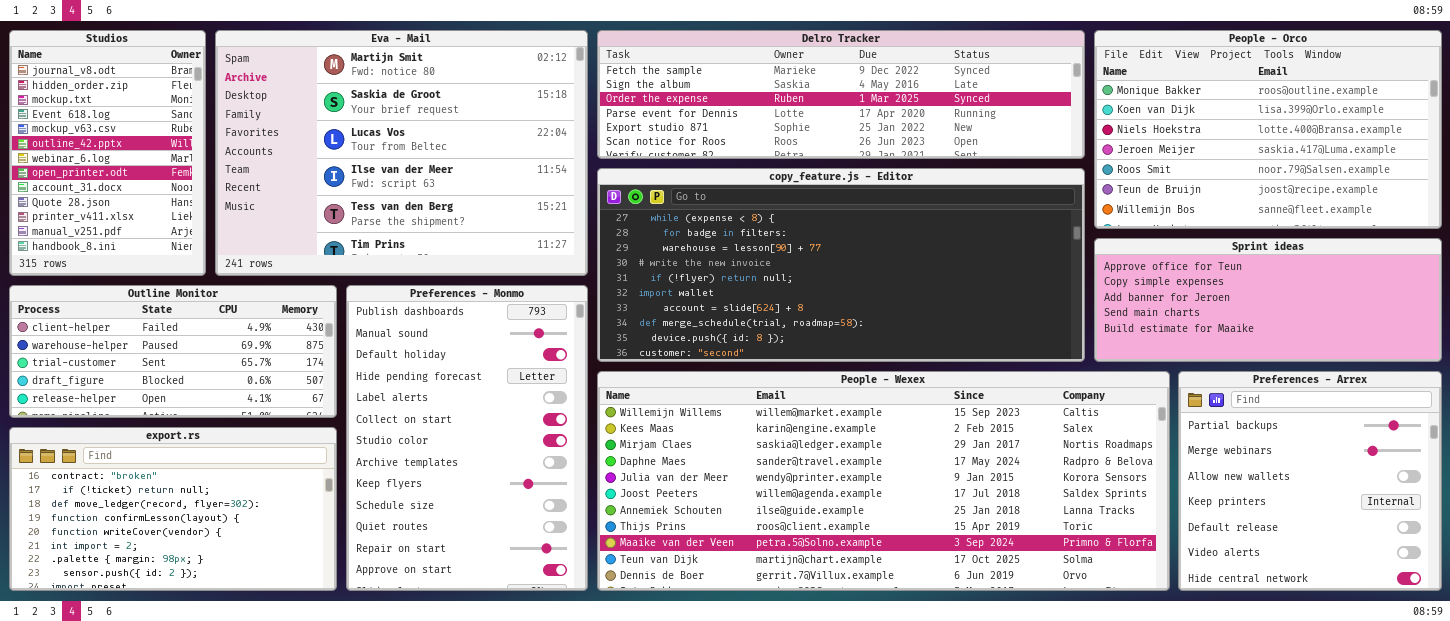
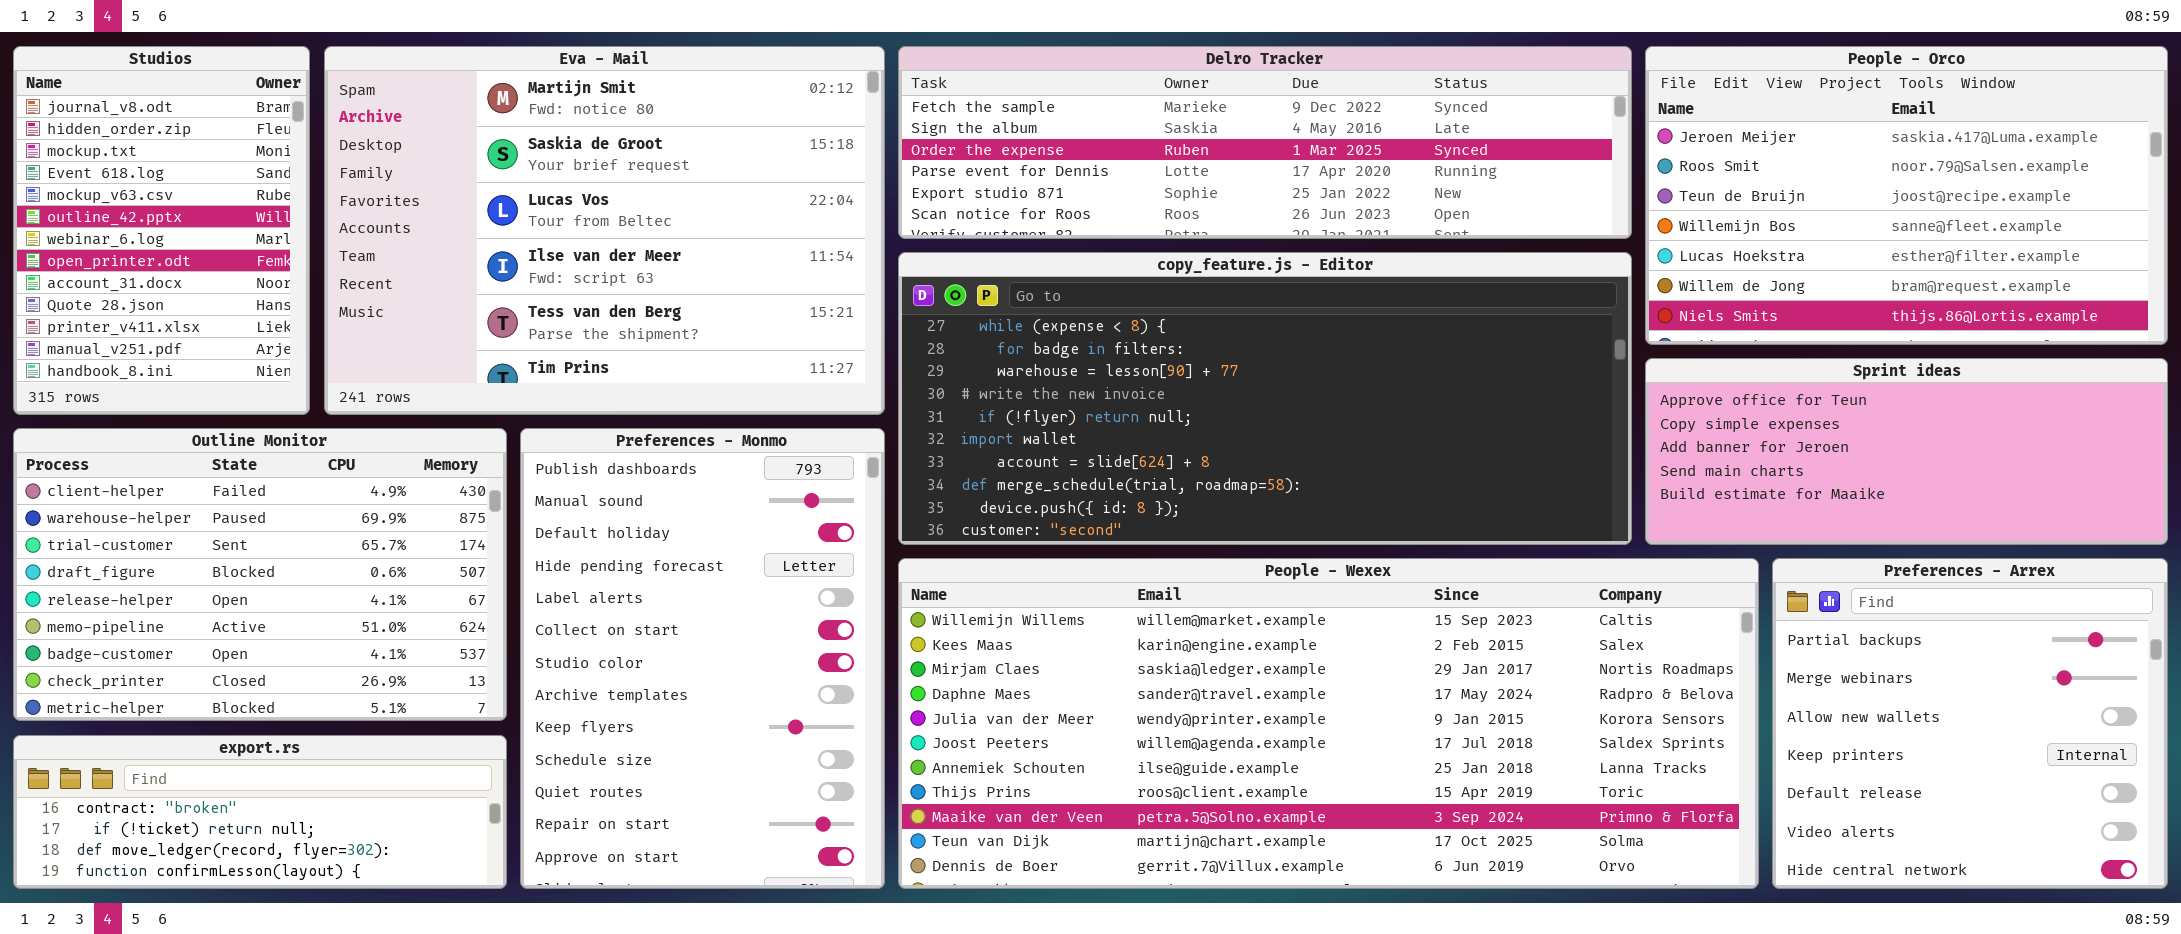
People - Orco: [1094,30,1442,229] -> [1645,46,2168,345], scrolled down 3 rows
Outline Monitor: [9,285,337,418] -> [13,428,507,721], resized
export.rs: [9,427,337,591] -> [13,735,507,889], resized

